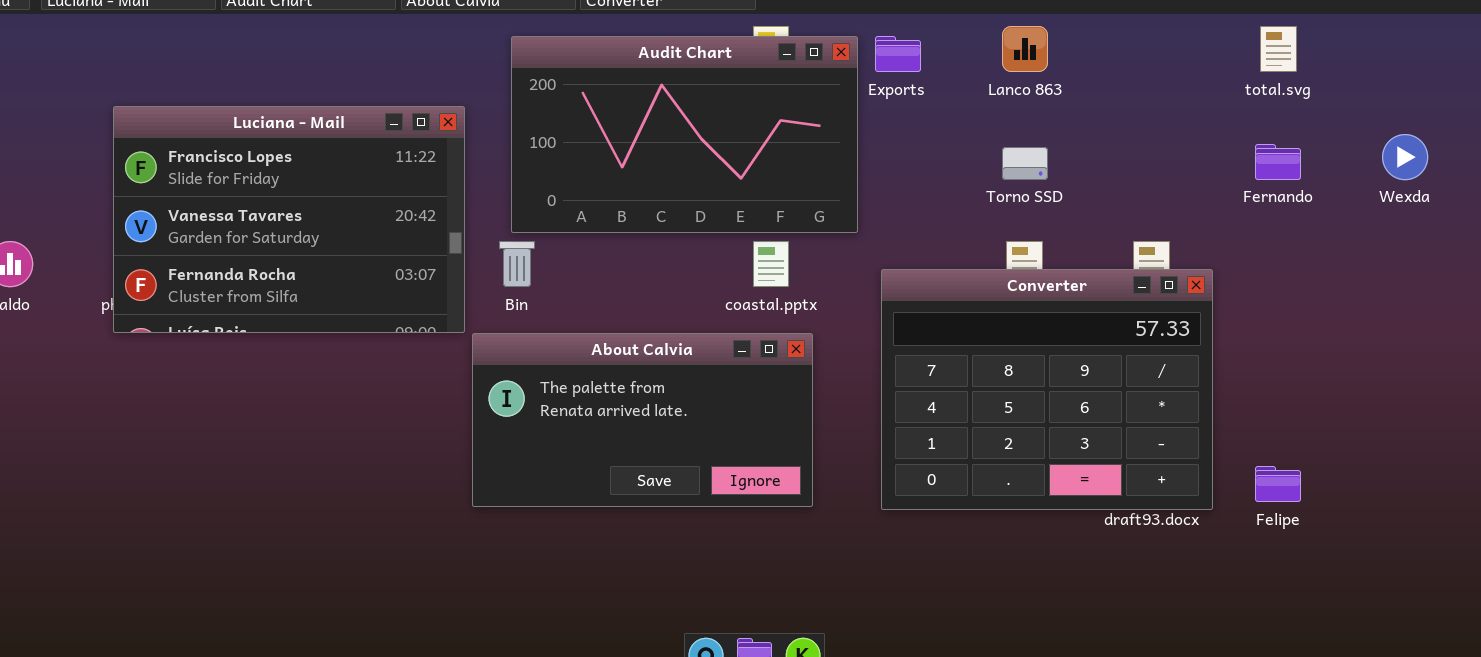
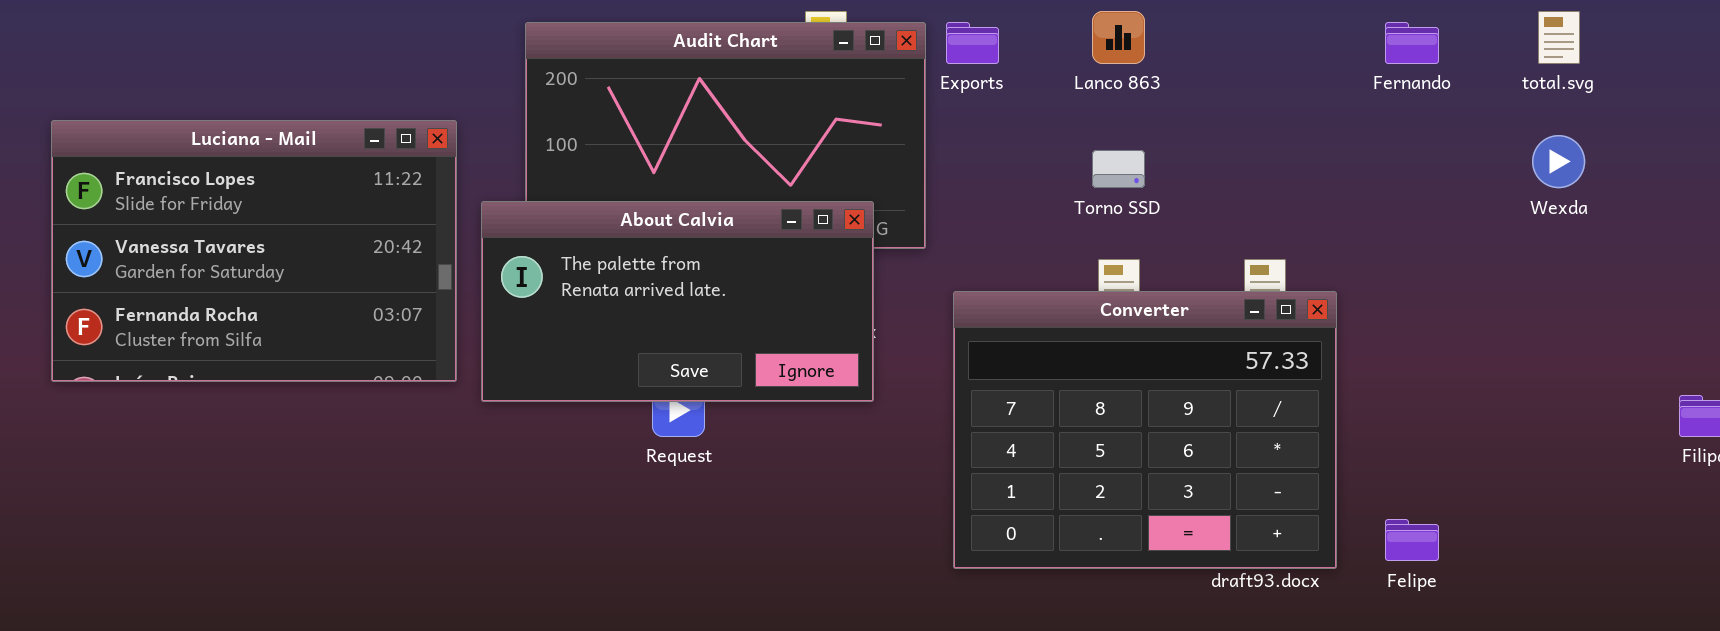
total.svg: [1260,26,1297,72] -> [1538,11,1580,64], moved
Luciana - Mail: [113,106,465,333] -> [51,120,457,382], moved
Fernando: [1255,144,1301,180] -> [1385,22,1439,64], moved
About Calvia: [472,333,813,507] -> [481,201,874,402], moved

